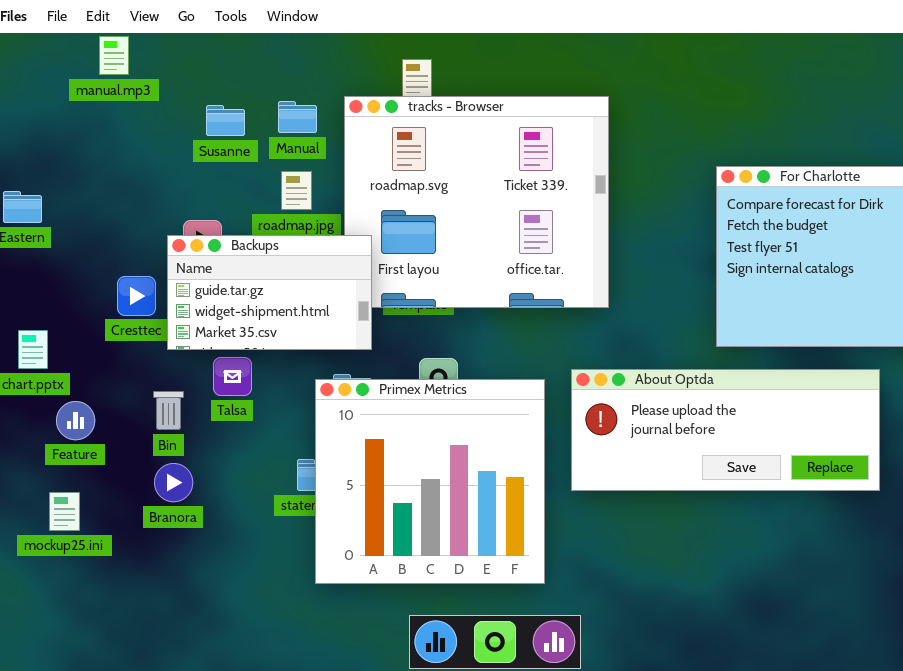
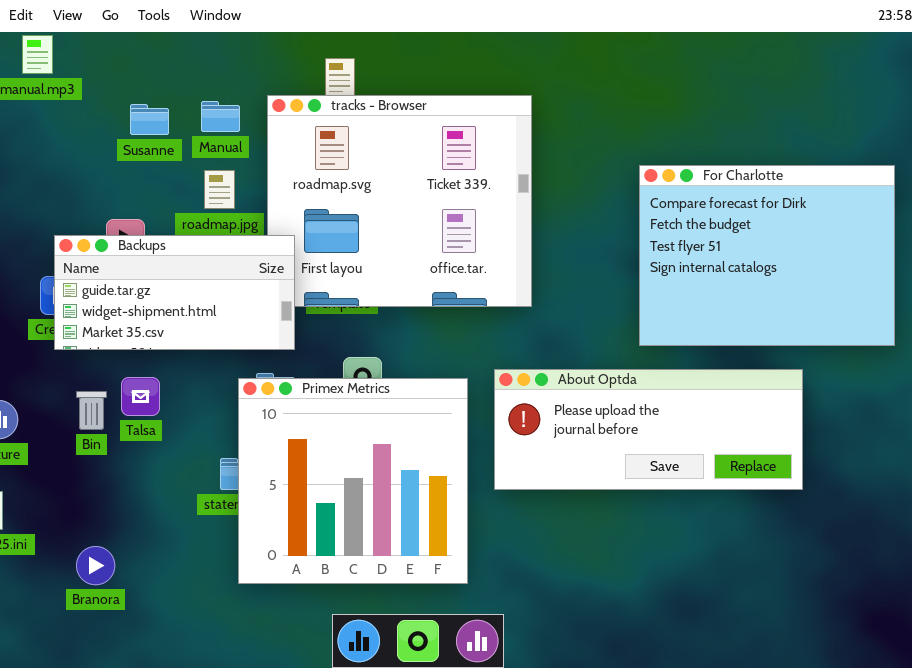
Backups: [167,235,372,350] -> [54,235,295,350], resized
Talsa: [213,357,252,396] -> [121,377,160,416], moved
Branora: [154,463,193,502] -> [76,546,115,585], moved

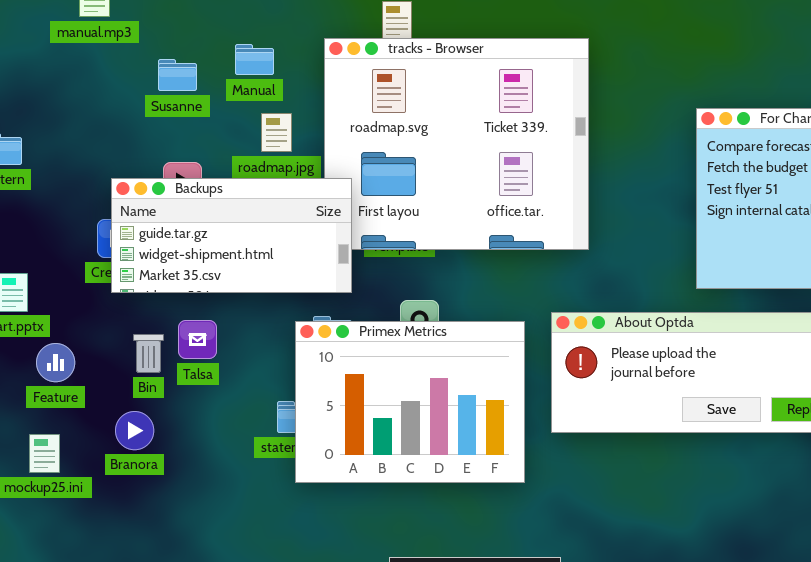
Manual: [201,101,240,132] -> [235,44,274,75], moved
Susanne: [130,104,169,135] -> [158,59,197,91], moved
Primex Metrics: [238,378,468,584] -> [295,321,525,483], resized
Branora: [76,546,115,585] -> [115,411,154,450], moved

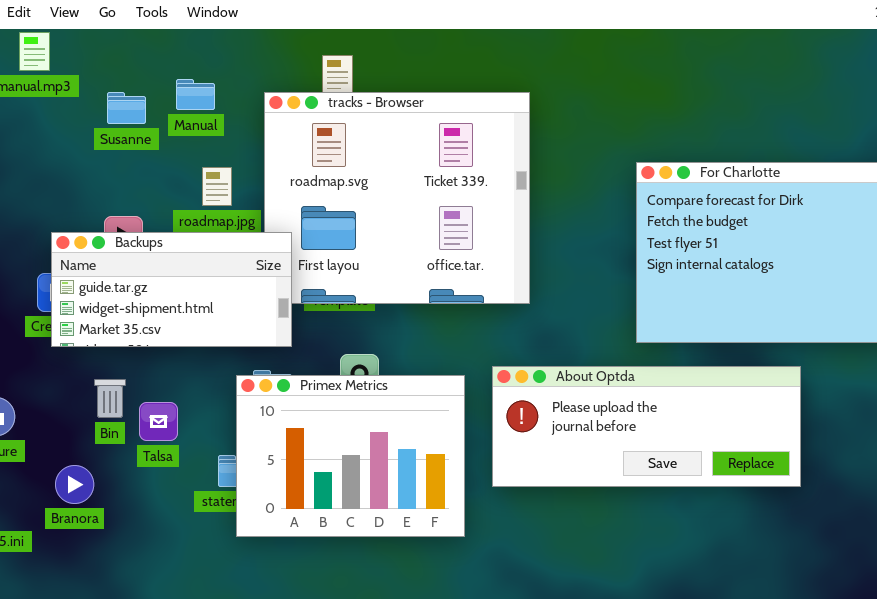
Manual: [235,44,274,75] -> [176,79,215,110], moved
Susanne: [158,59,197,91] -> [107,92,146,124], moved
Talsa: [178,320,217,359] -> [139,402,178,441], moved
Bin: [133,334,164,373] -> [94,379,126,418], moved

